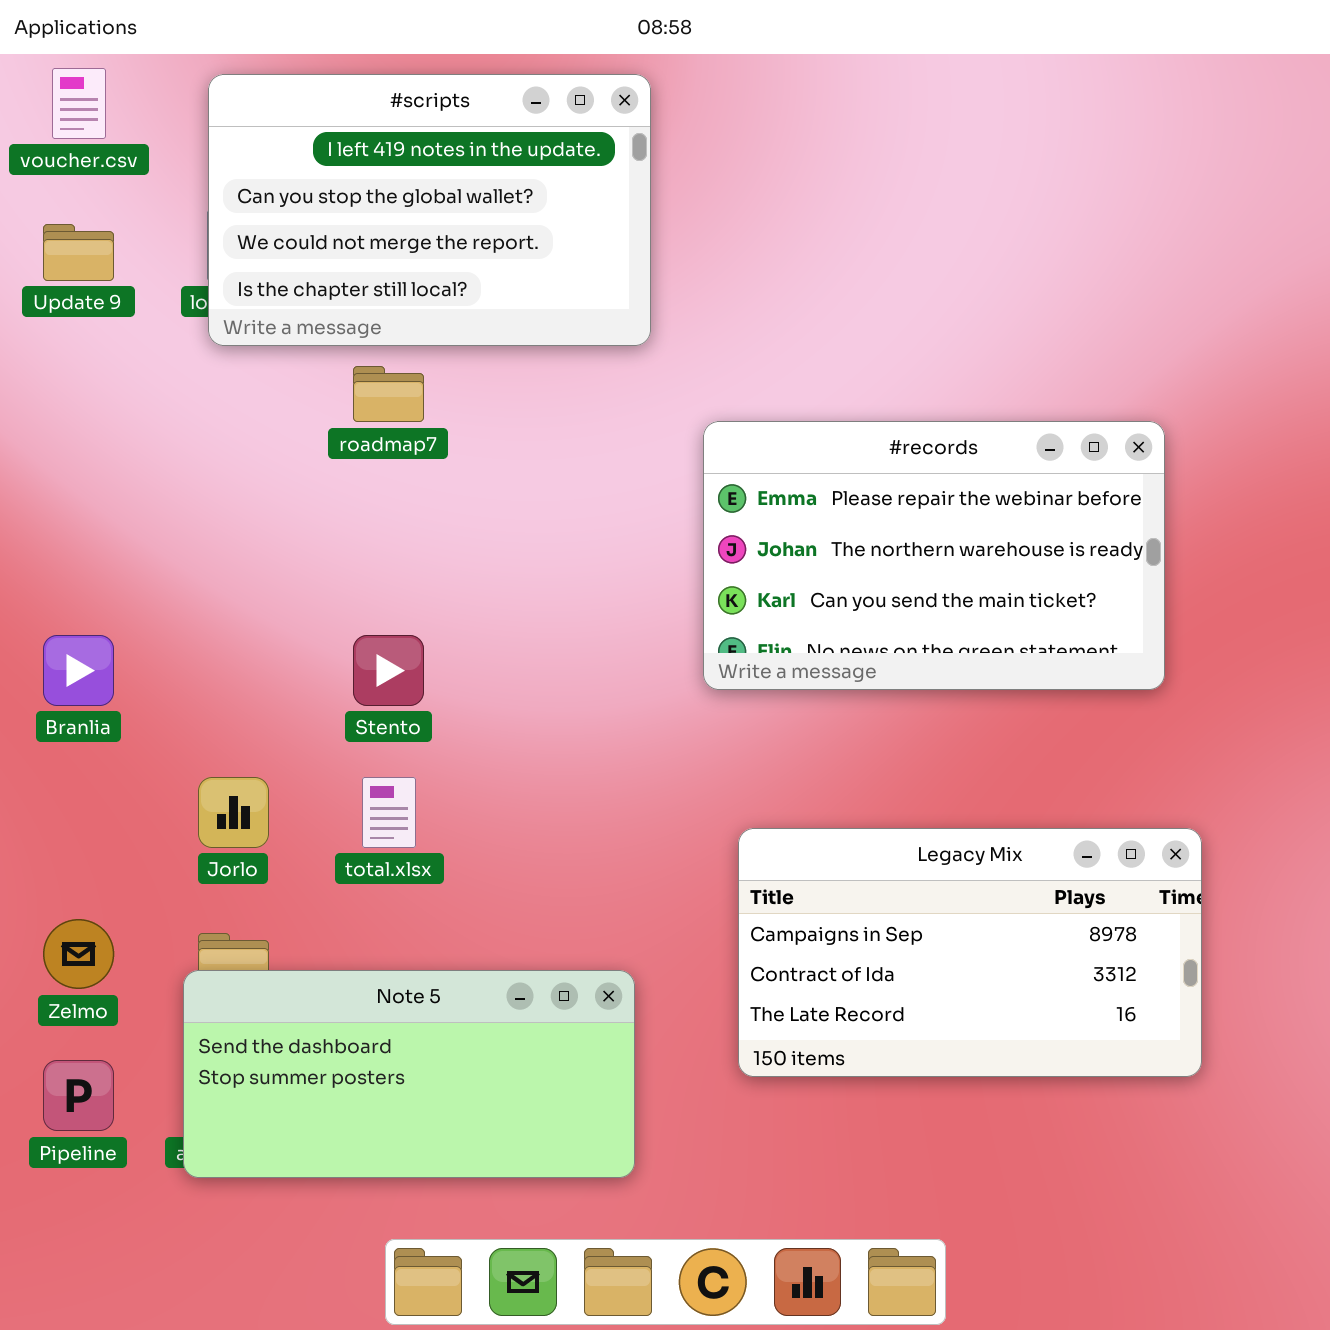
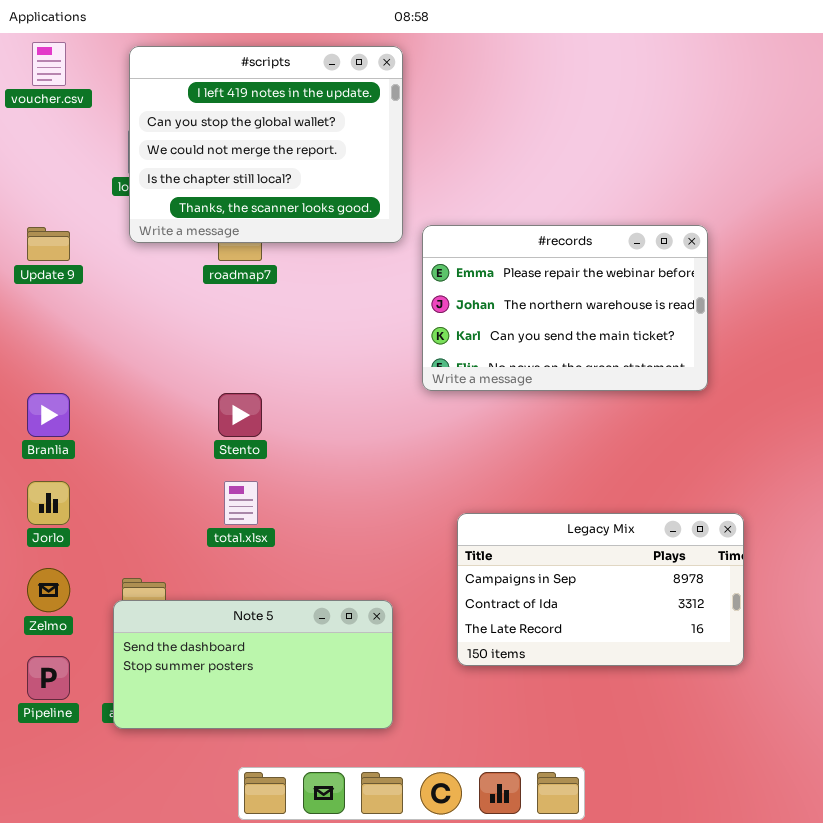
#scripts: [208,74,651,346] -> [129,46,403,243], resized
Update 9: [43,224,114,281] -> [27,227,70,261], moved
#records: [703,421,1165,690] -> [422,225,708,391], moved
Jorlo: [198,777,269,848] -> [27,481,70,525], moved

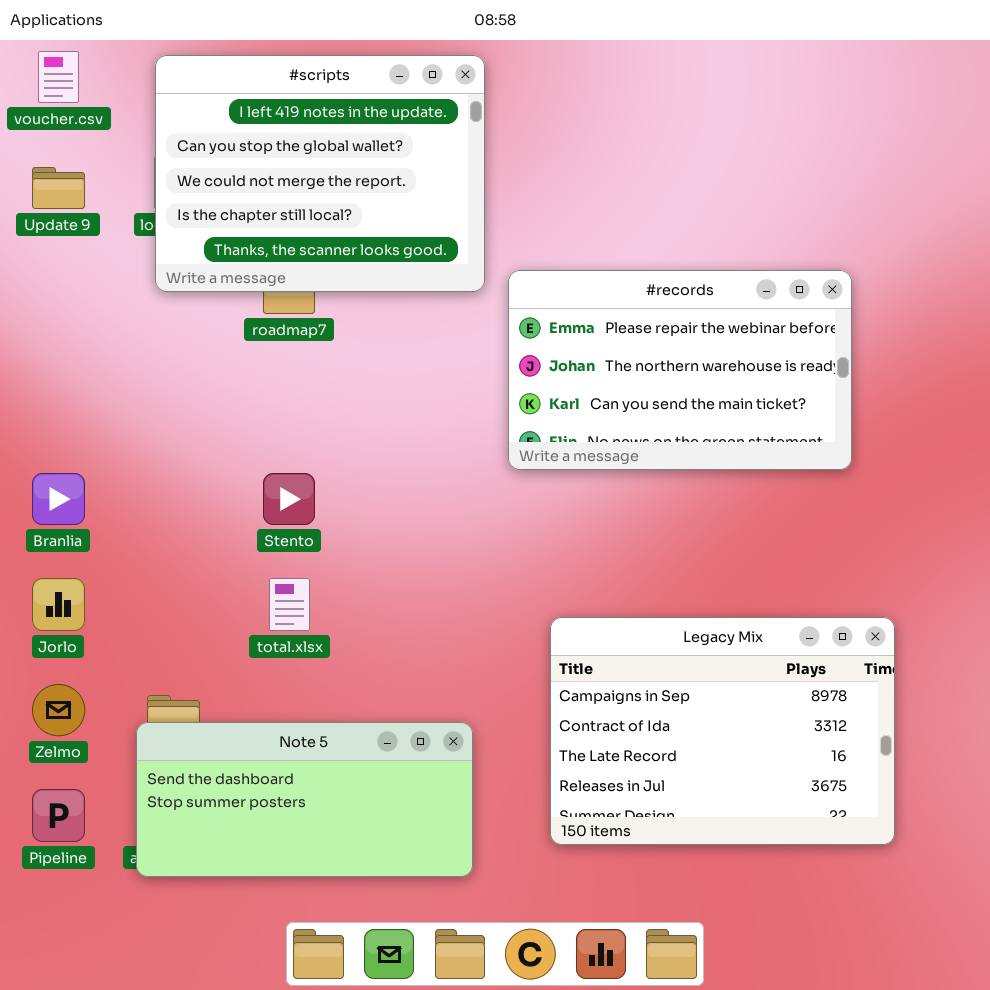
Update 9: [27,227,70,261] -> [32,167,85,209], moved
Legacy Mix: [457,513,744,666] -> [550,617,895,845], resized

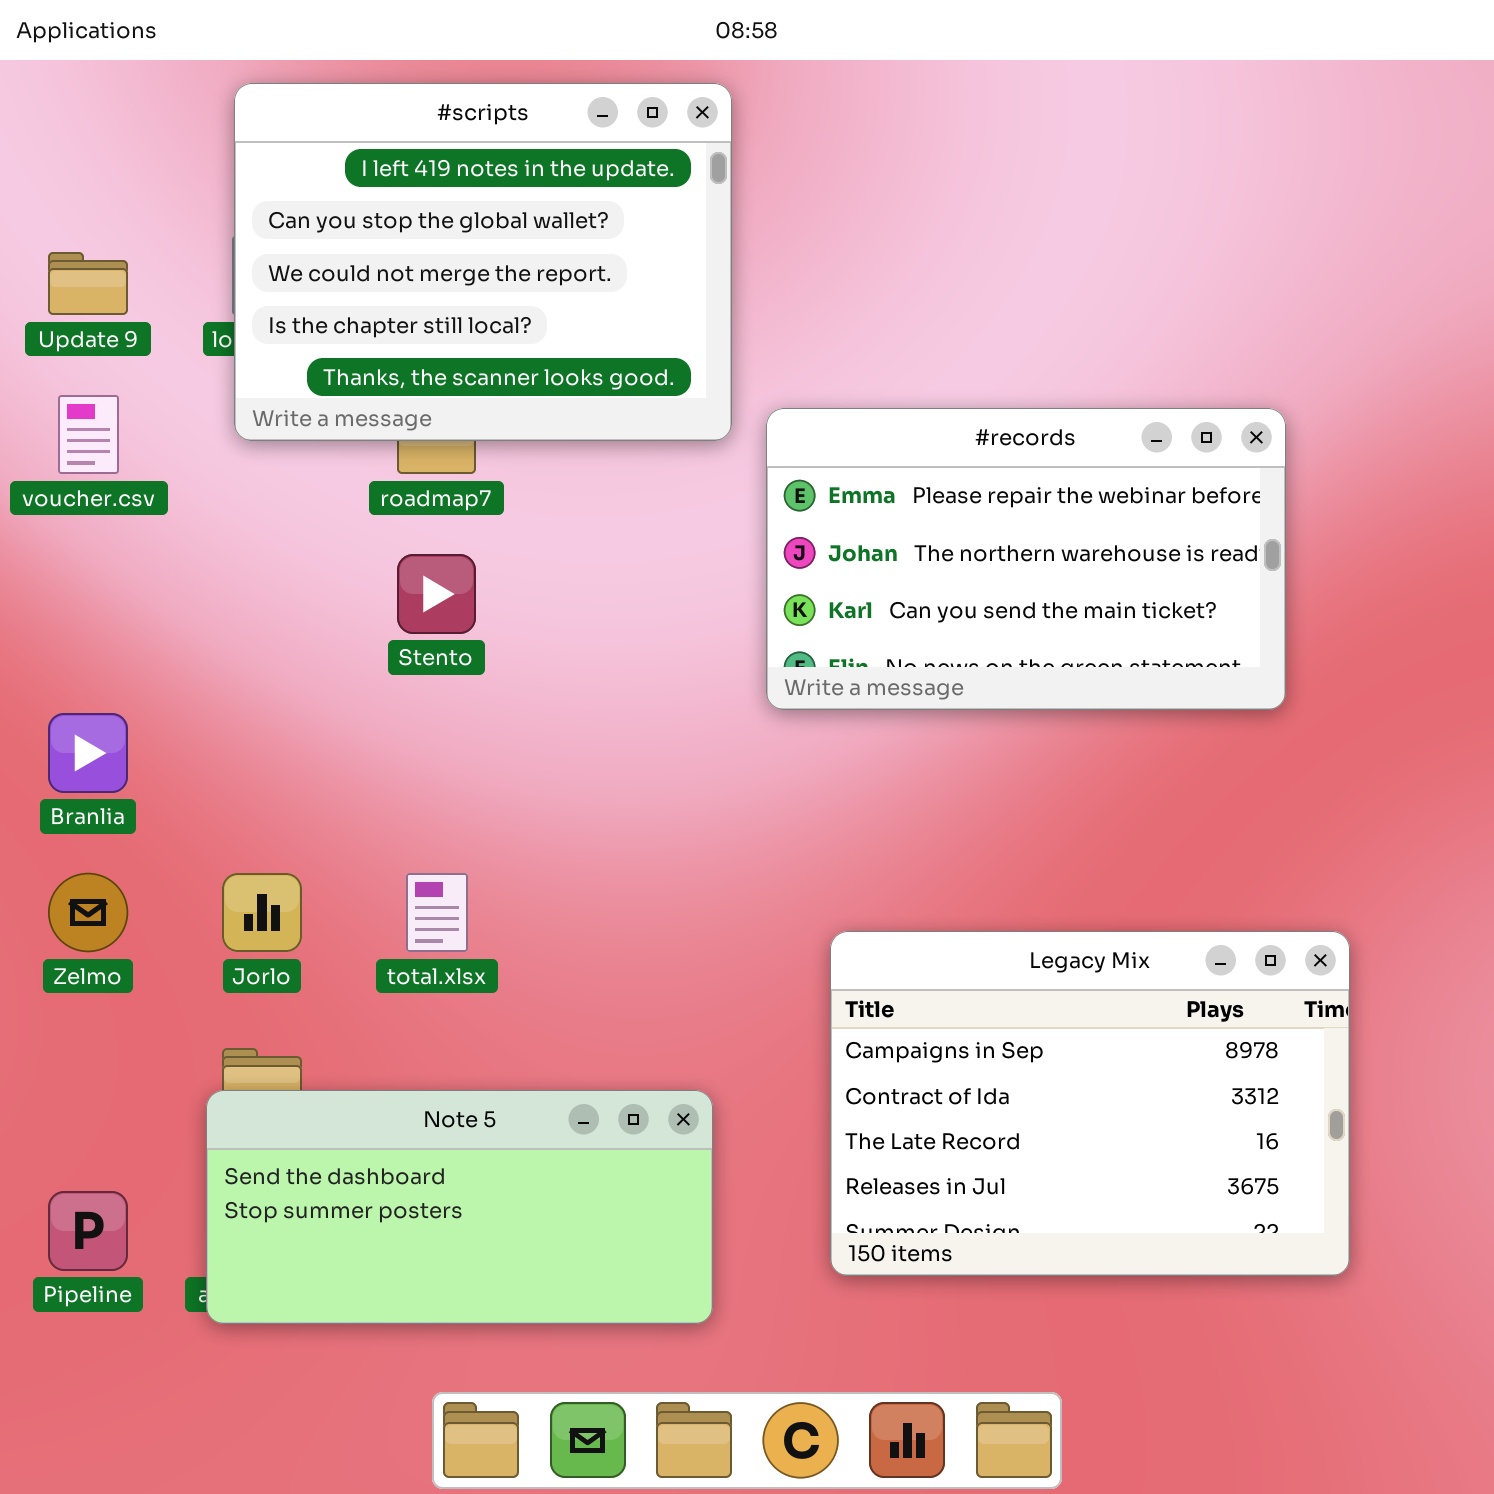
voucher.csv: [38,51,79,103] -> [58,395,119,474], moved
Stento: [263,473,315,525] -> [397,554,476,634], moved
Jorlo: [32,578,85,631] -> [222,873,302,952], moved
Zelmo: [32,684,85,736] -> [48,873,128,952], moved

